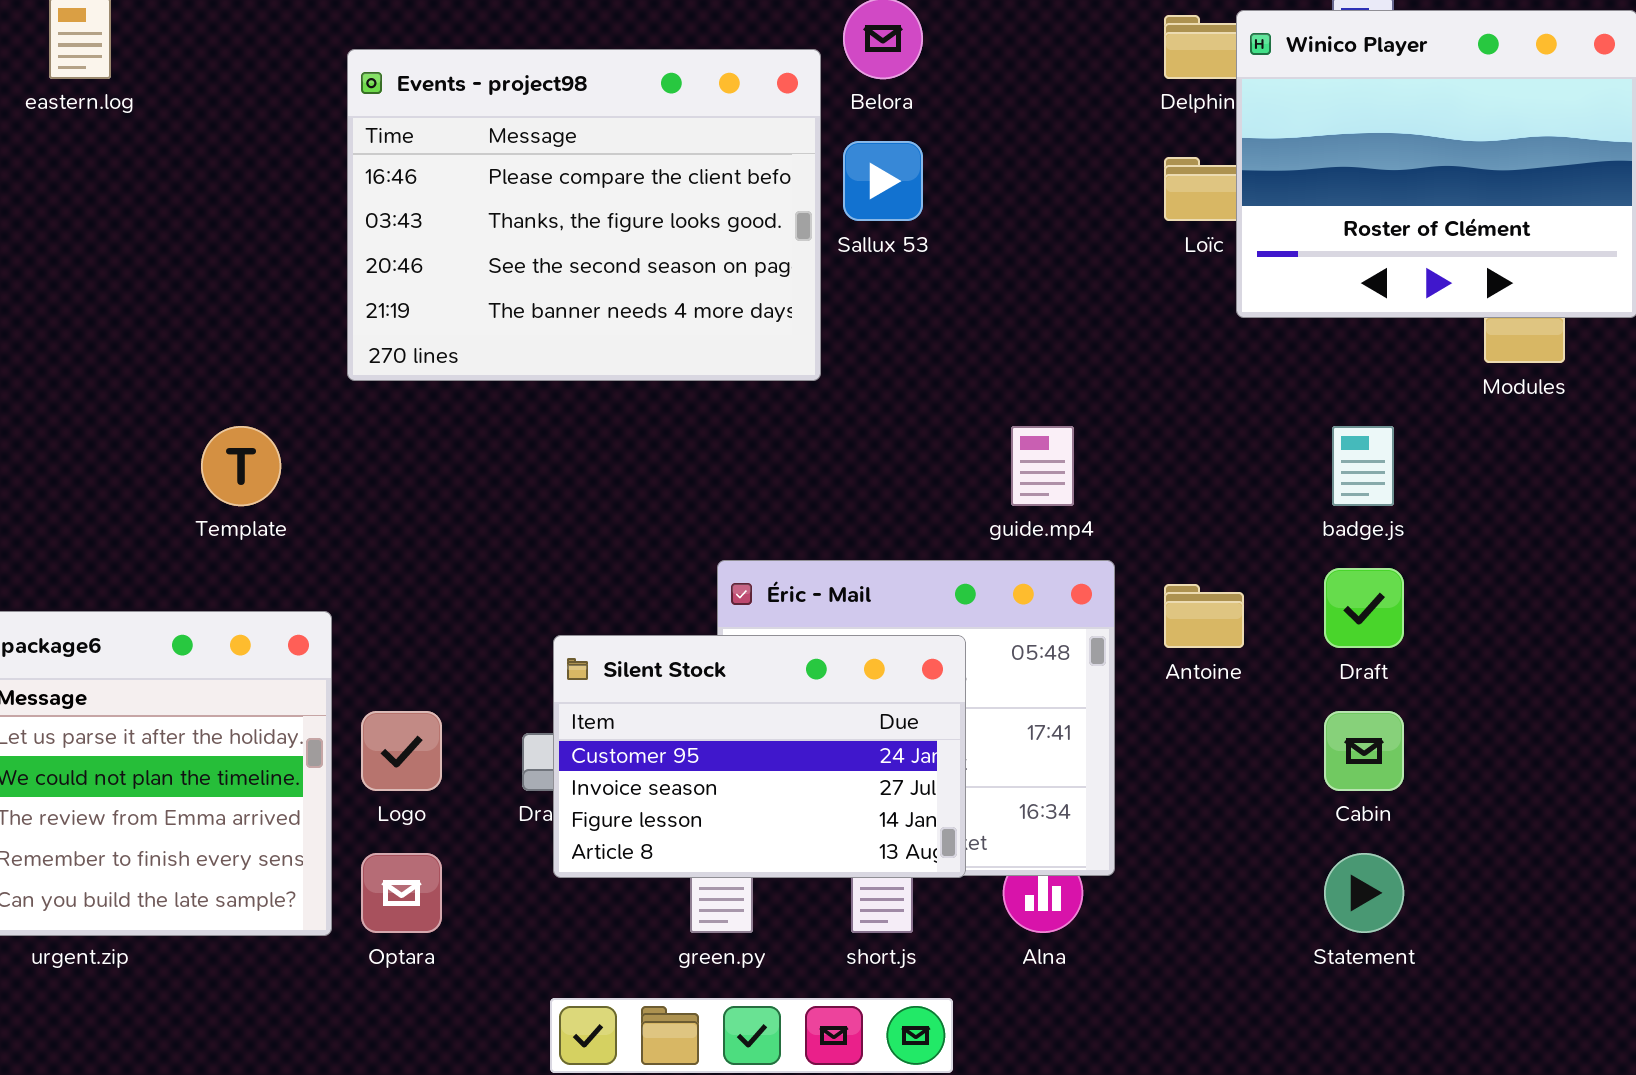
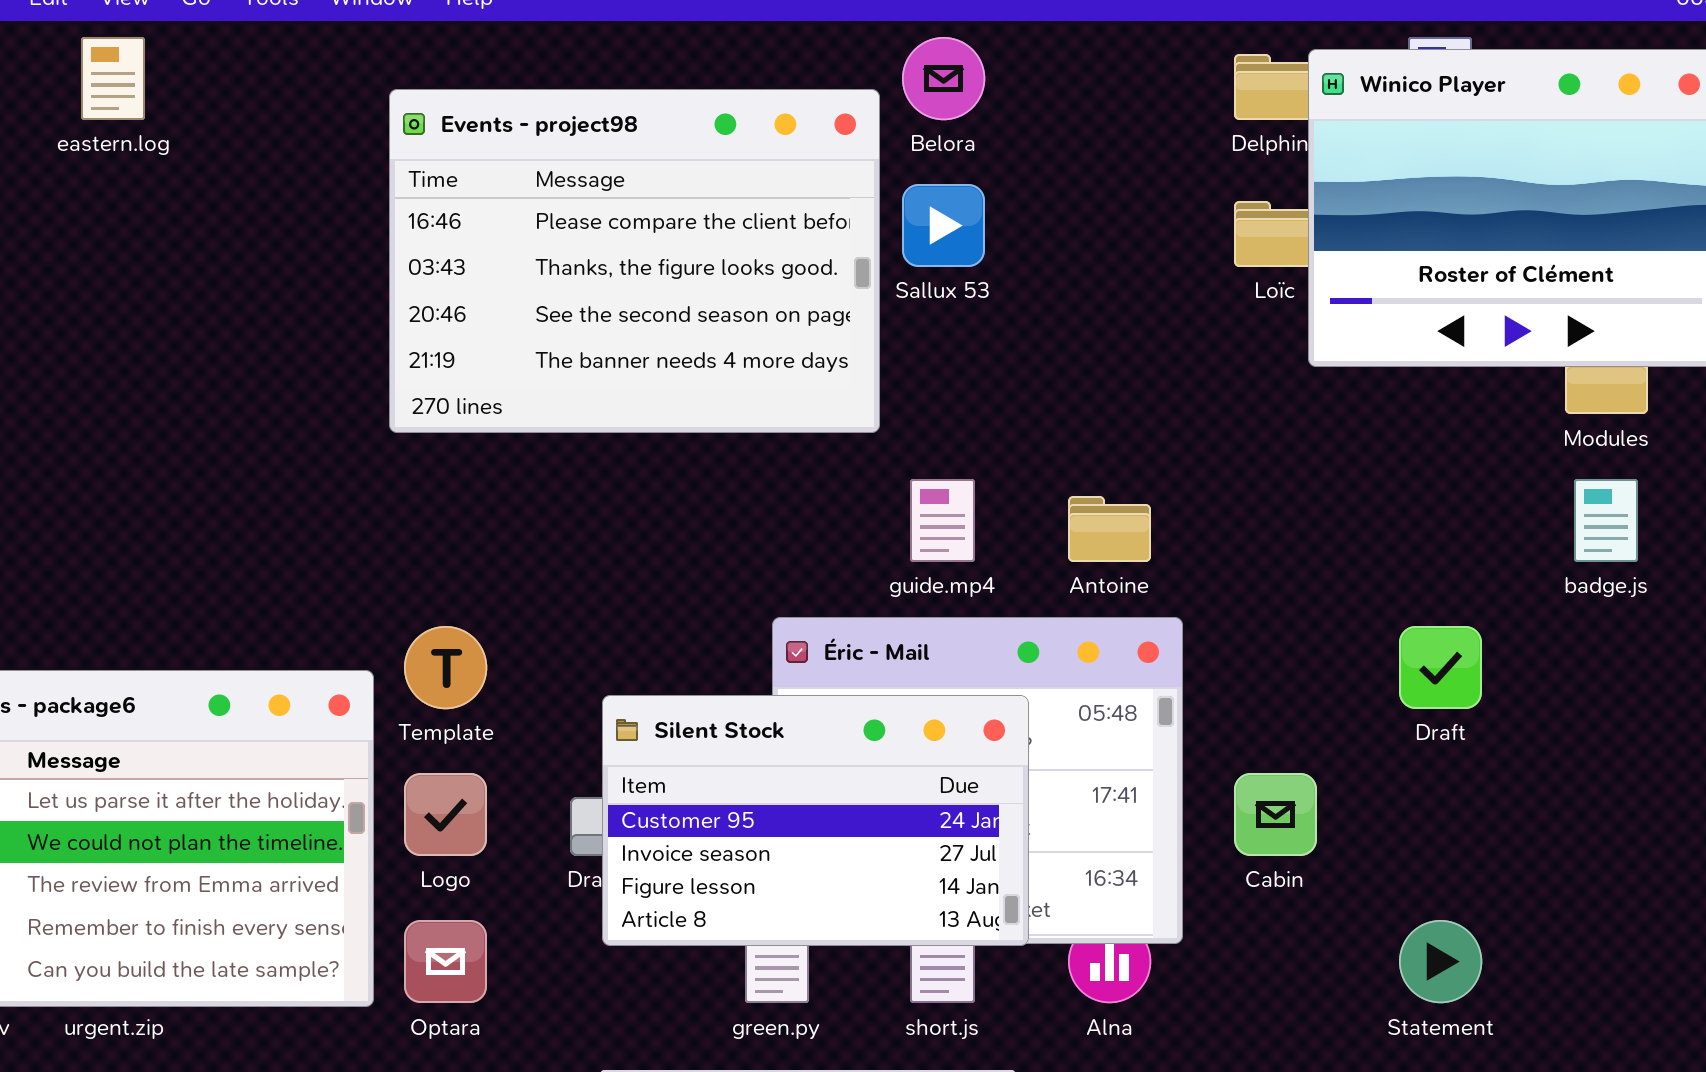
Template: [201,426,281,506] -> [404,626,487,709], moved
guide.mp4: [1011,426,1074,506] -> [910,479,975,562], moved
badge.js: [1332,426,1394,506] -> [1574,479,1638,562], moved
Antoine: [1164,584,1244,648] -> [1068,496,1151,562], moved
Cabin: [1324,711,1404,791] -> [1234,773,1317,856], moved

